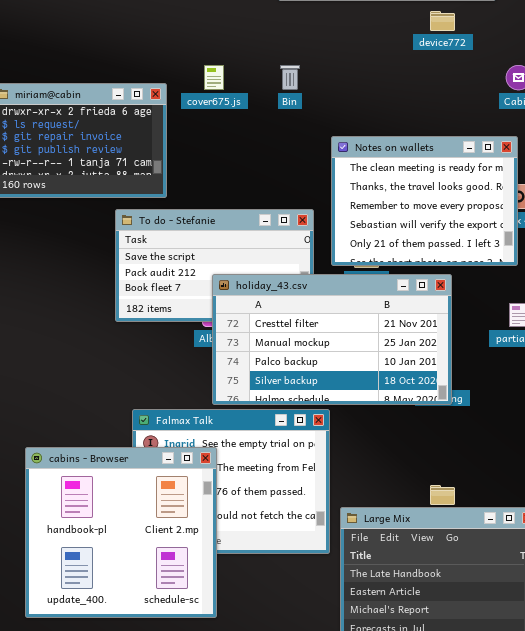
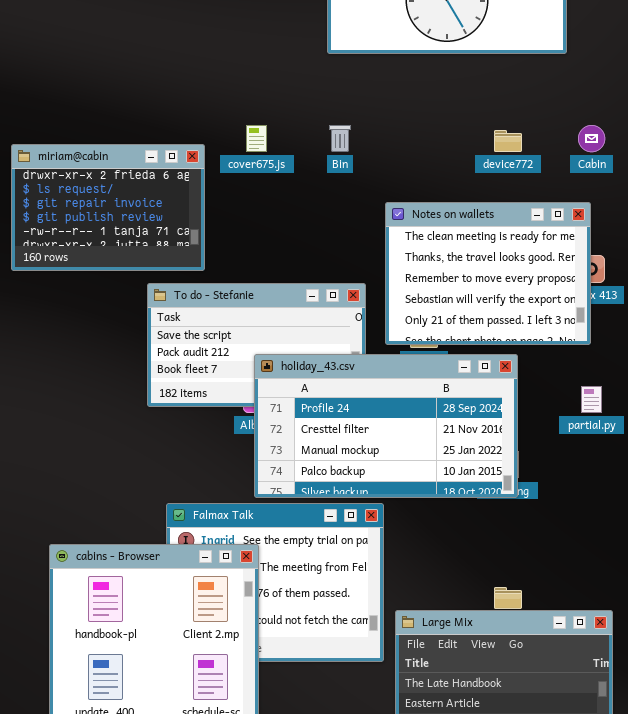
device772: [430,11,455,31] -> [494,130,522,152], moved
holiday_43.csv: [212,274,452,405] -> [254,354,518,498], scrolled up 1 row

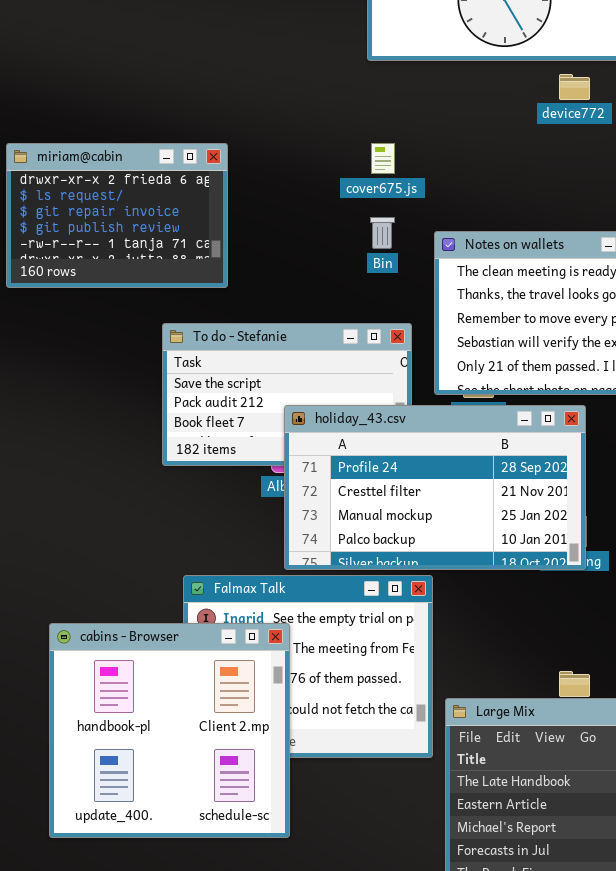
cover675.js: [246,125,267,152] -> [371,143,395,174], moved
Bin: [329,125,351,152] -> [370,217,395,249], moved
device772: [494,130,522,152] -> [559,74,590,100], moved
miriam@cabin: [11,144,205,271] -> [6,143,228,288], moved

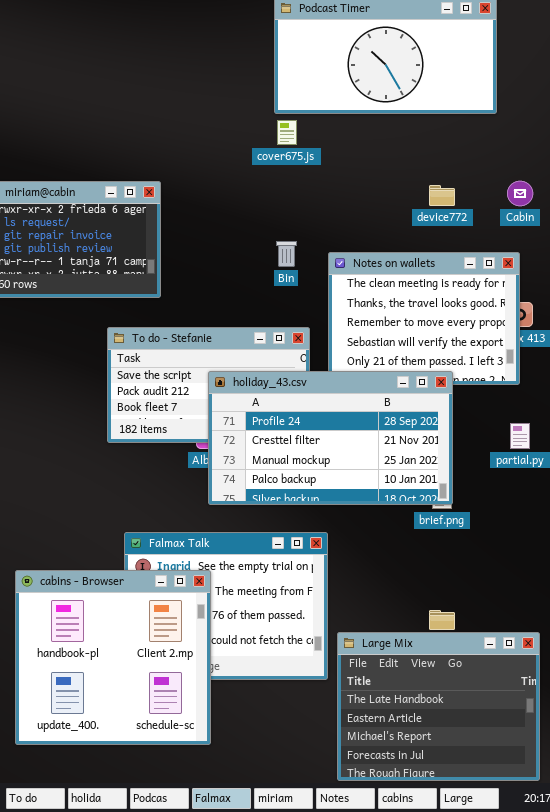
device772: [559,74,590,100] -> [429,185,455,206], moved
cover675.js: [371,143,395,174] -> [277,120,297,145], moved
holiday_43.csv: [284,405,586,570] -> [208,371,453,505], moved

